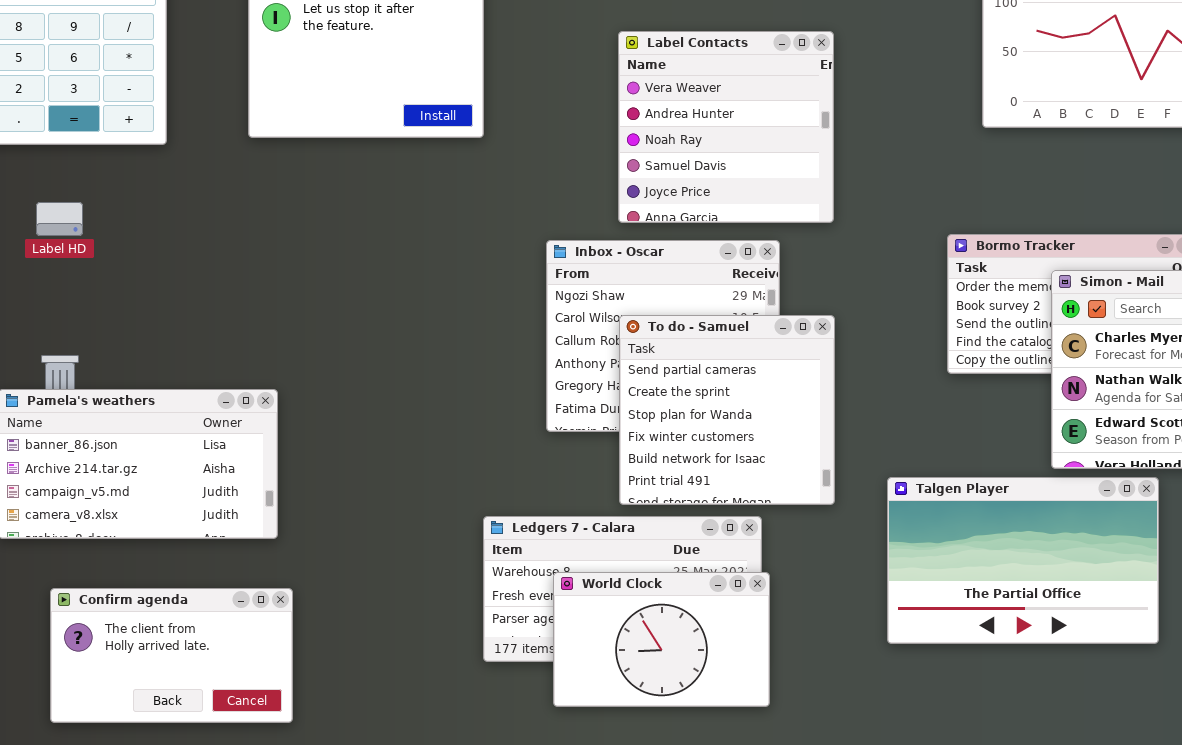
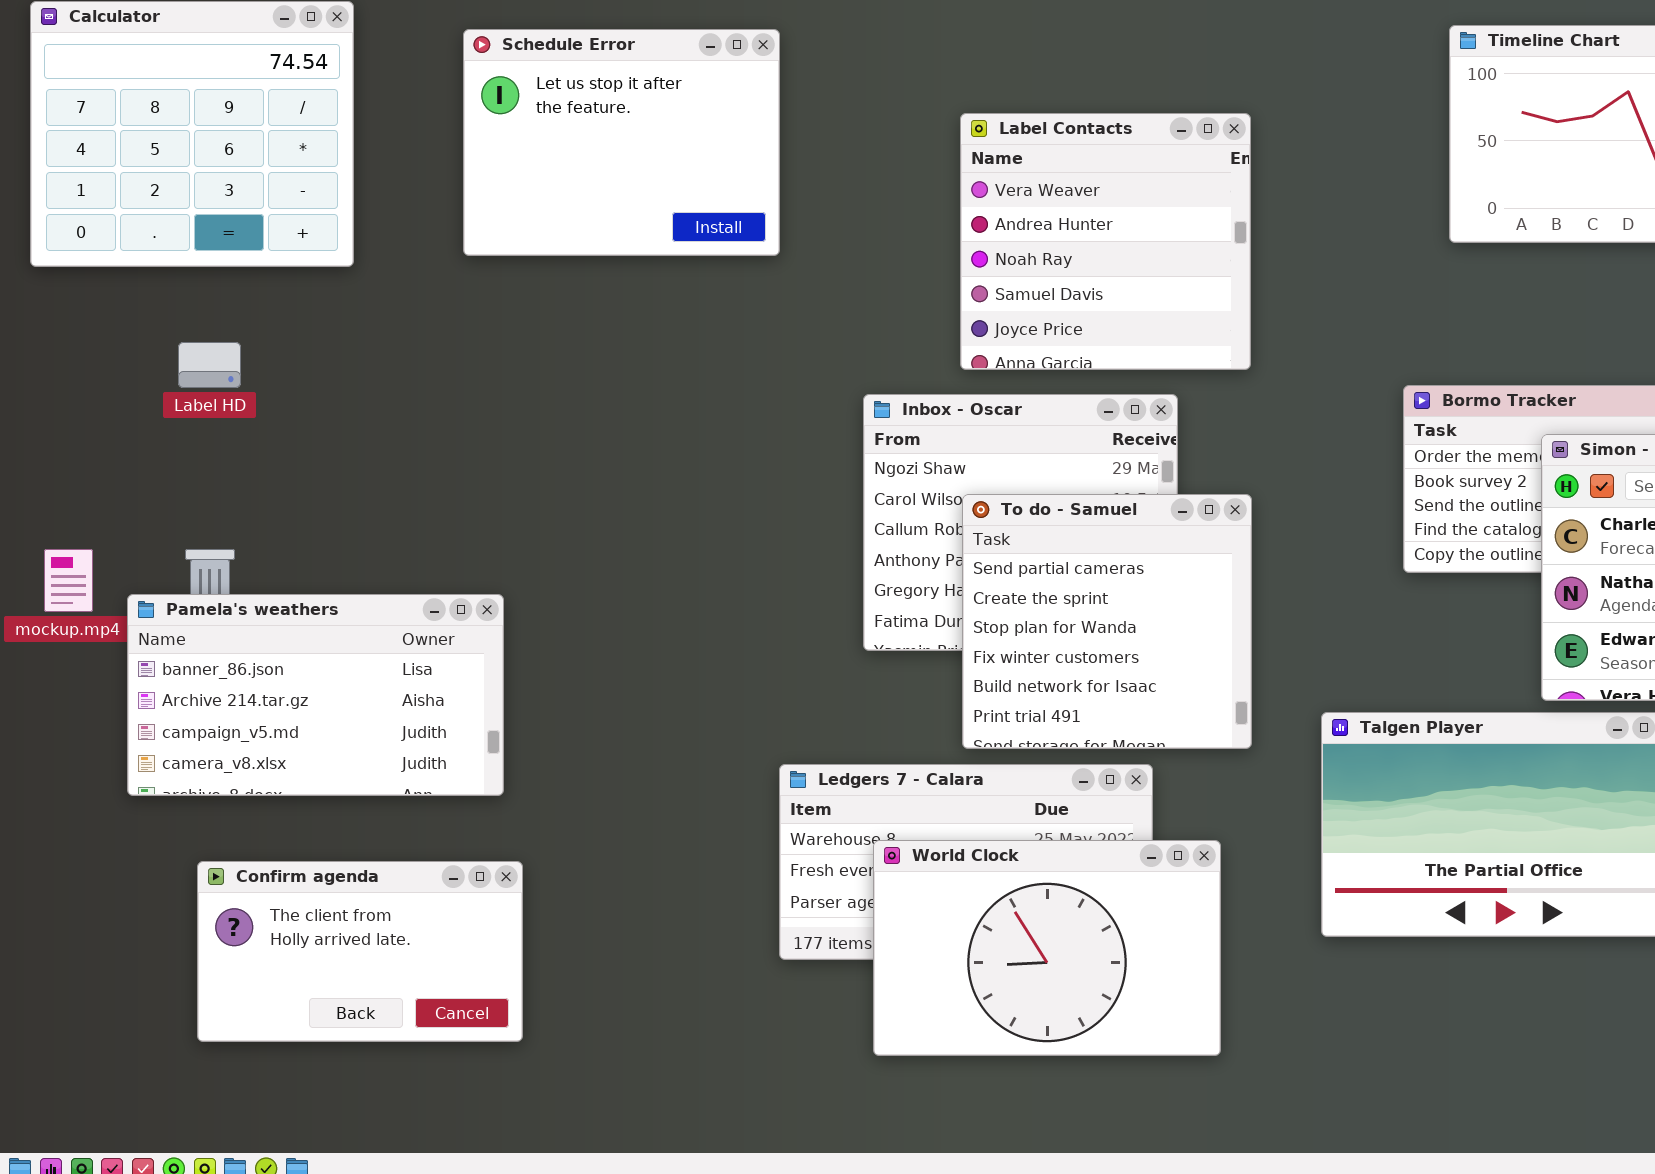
World Clock: [553,572,770,707] -> [873,840,1221,1056], resized

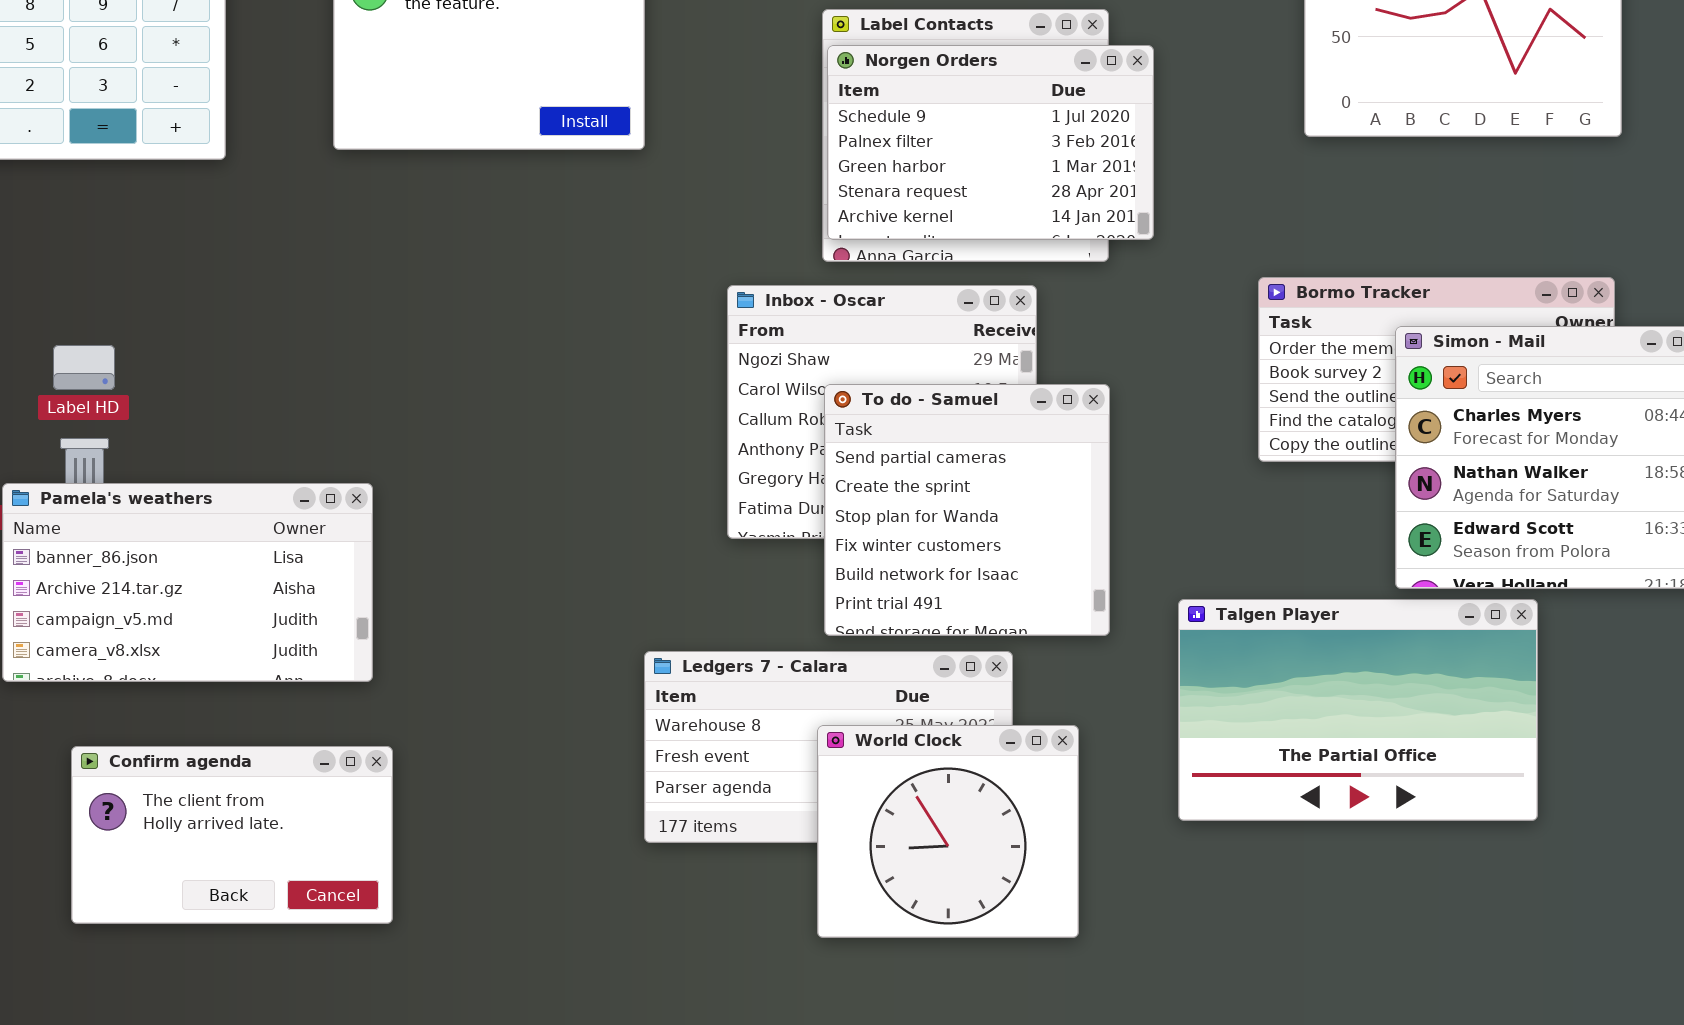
Norgen Orders: none -> [827,45,1154,240], opened
Label HD: [178,342,241,388] -> [53,345,115,390], moved
World Clock: [873,840,1221,1056] -> [817,725,1079,938], resized

